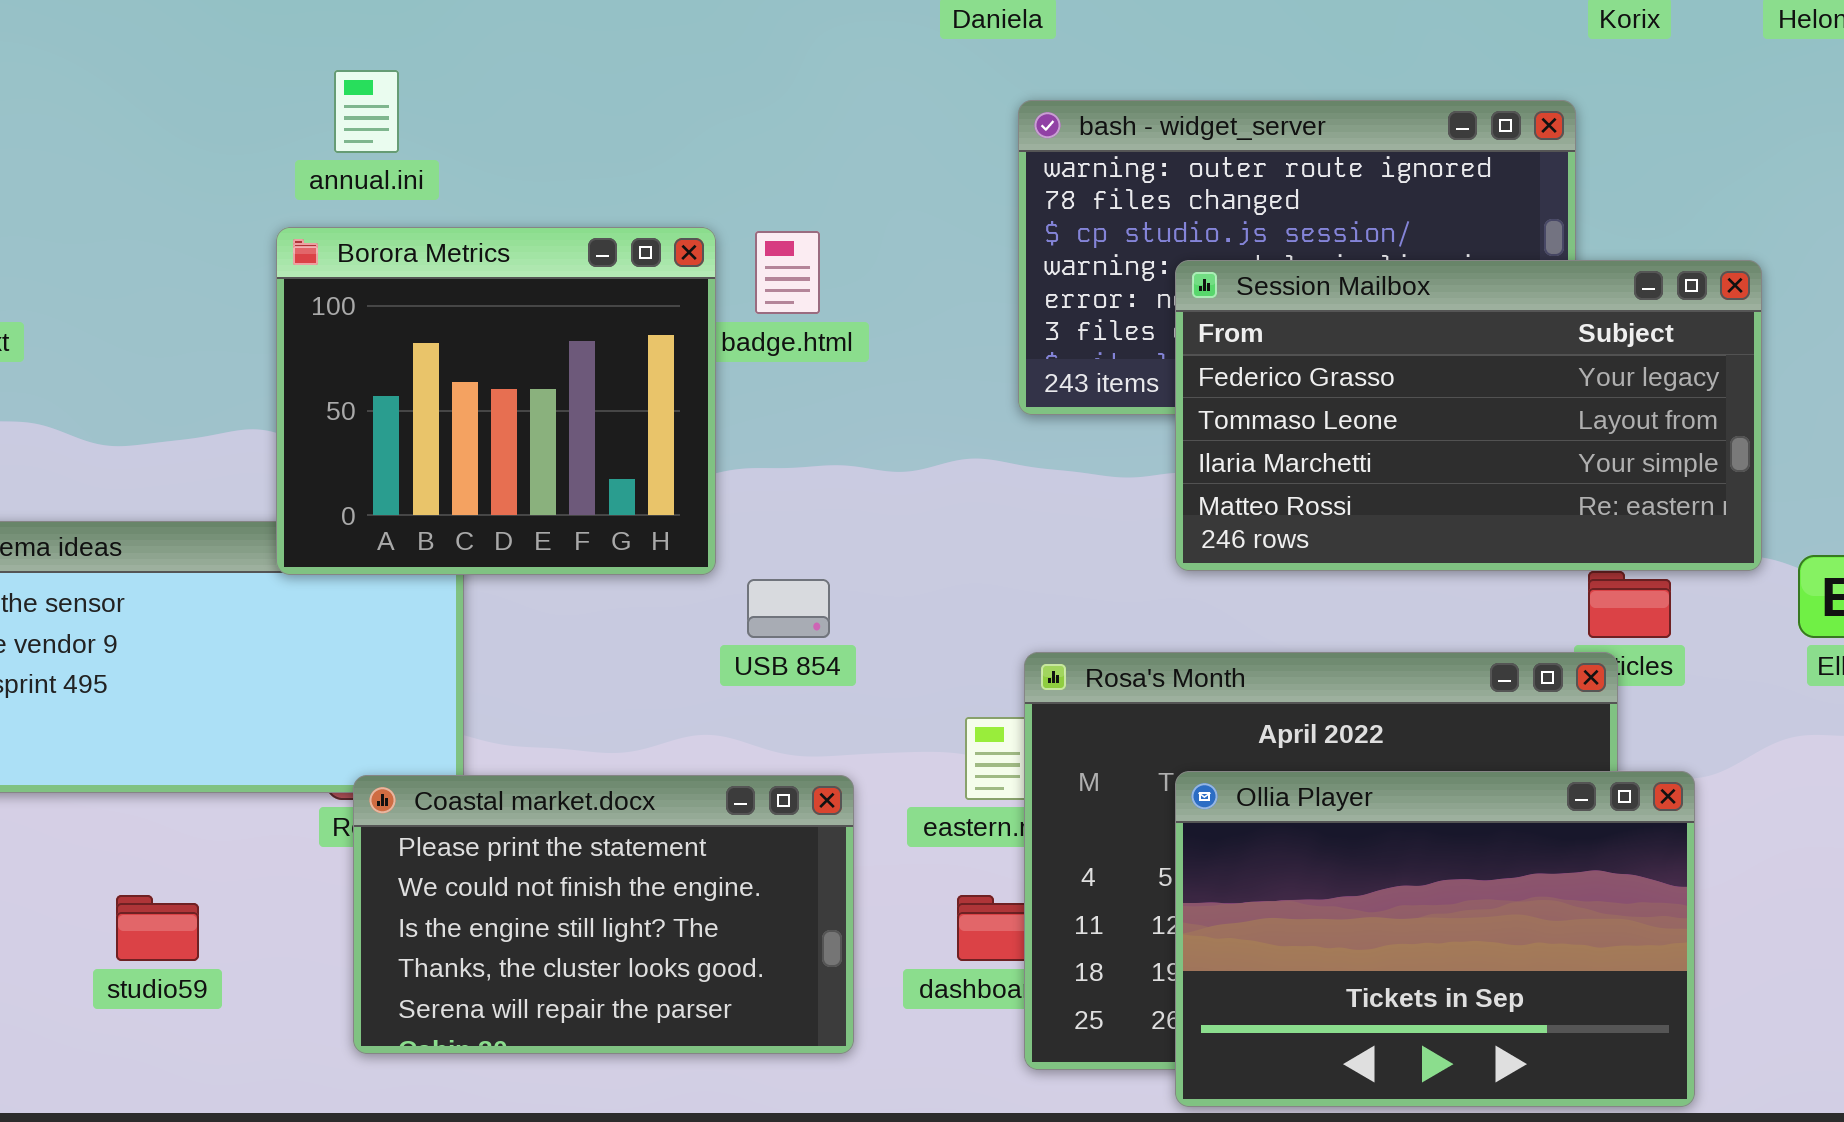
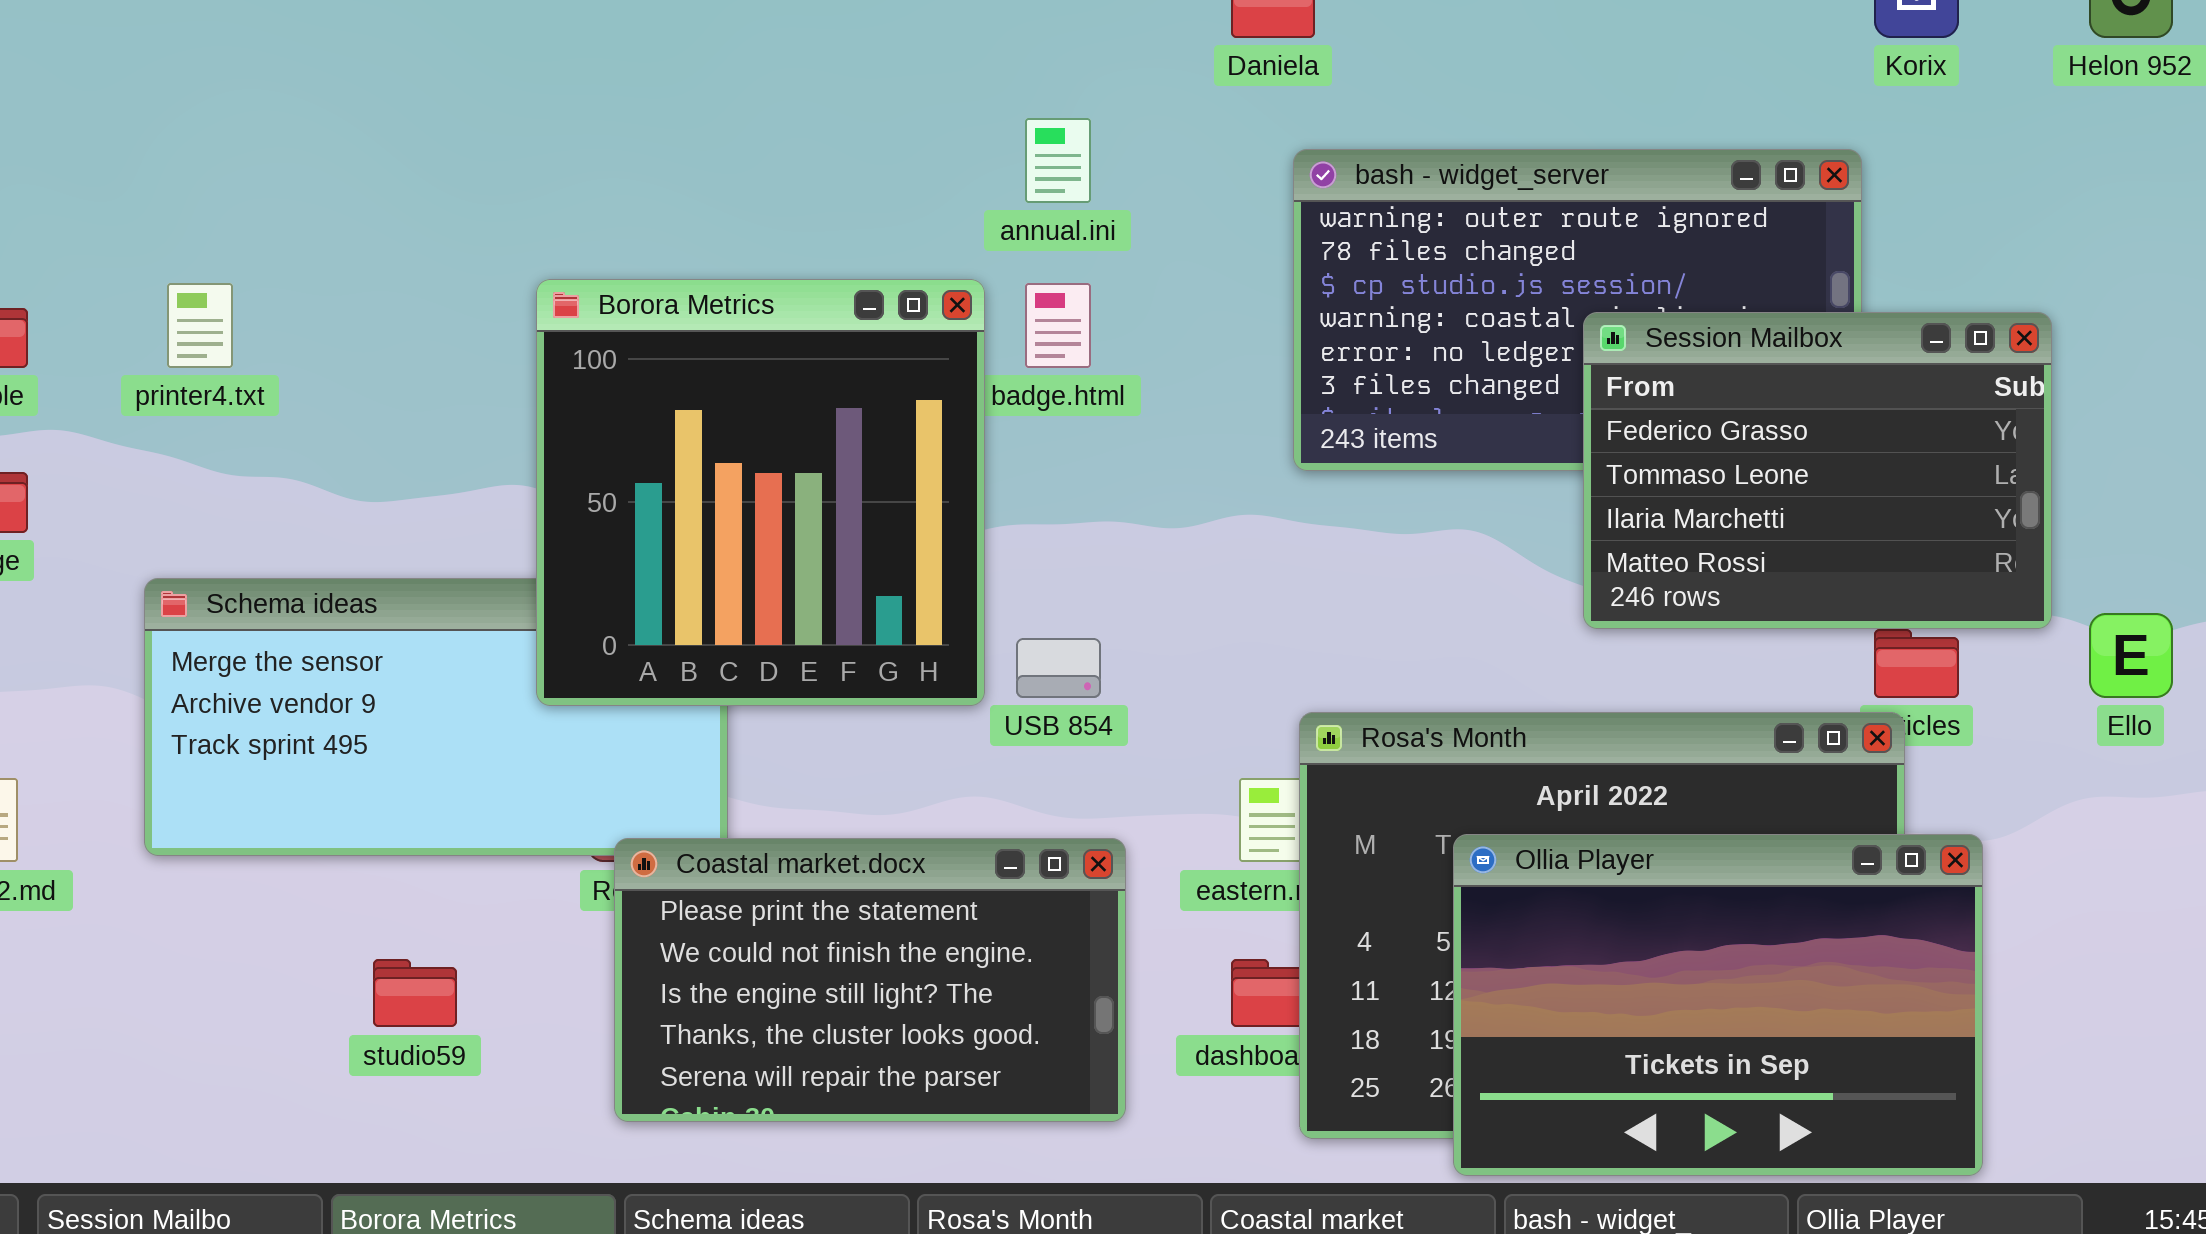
annual.ini: [334,70,399,153] -> [1025,118,1091,203], moved
Borora Metrics: [276,227,716,575] -> [536,279,985,706], resized
Session Mailbox: [1175,260,1762,571] -> [1583,312,2052,629], resized

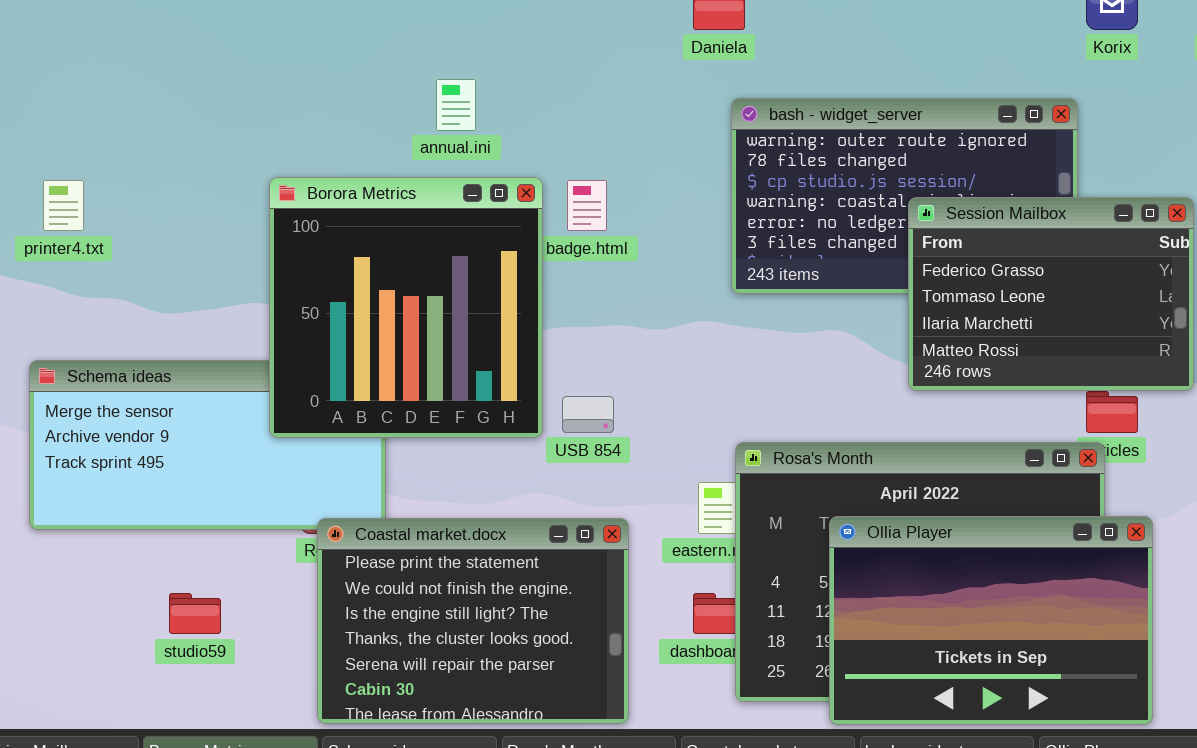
annual.ini: [1025,118,1091,203] -> [436,79,476,131], moved
Coastal market.docx: [614,838,1126,1122] -> [317,518,629,724], resized

